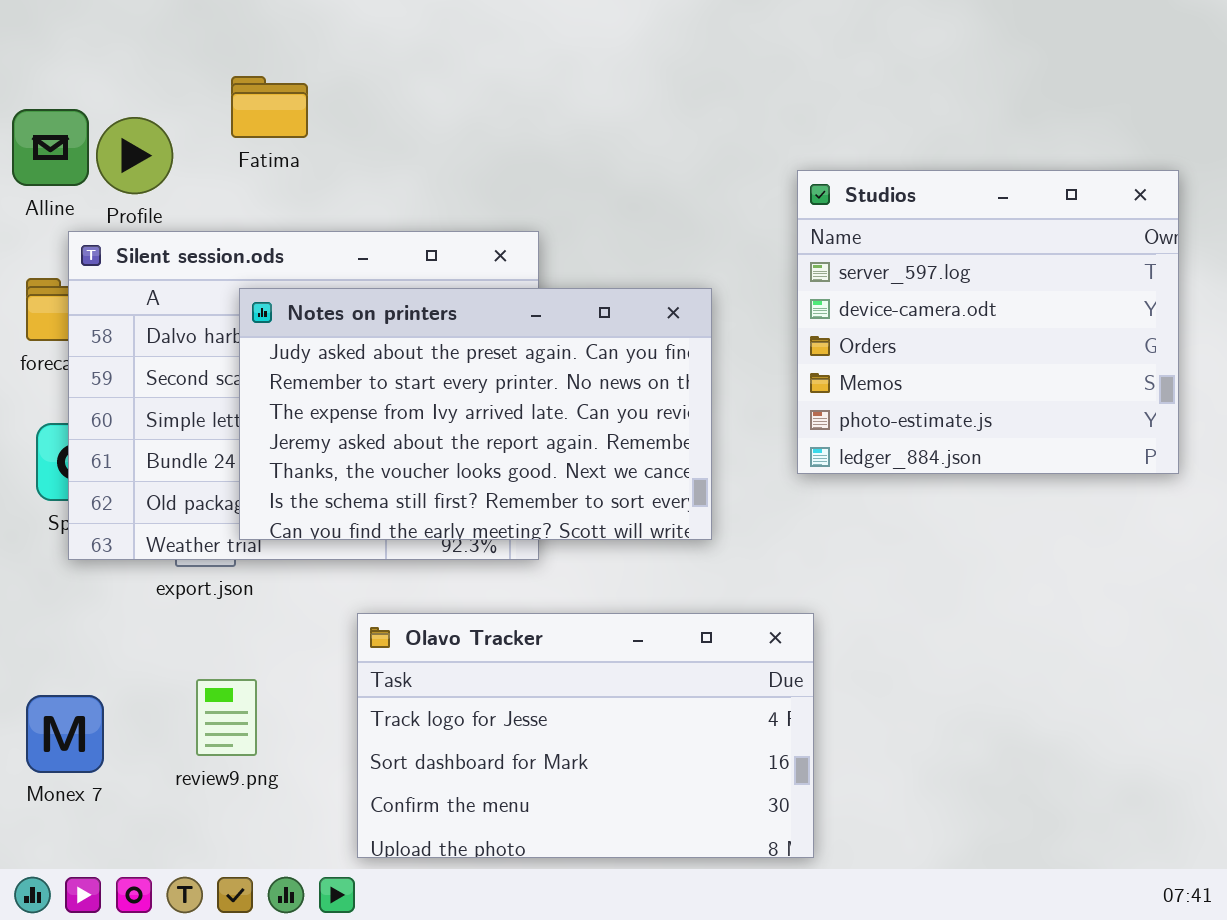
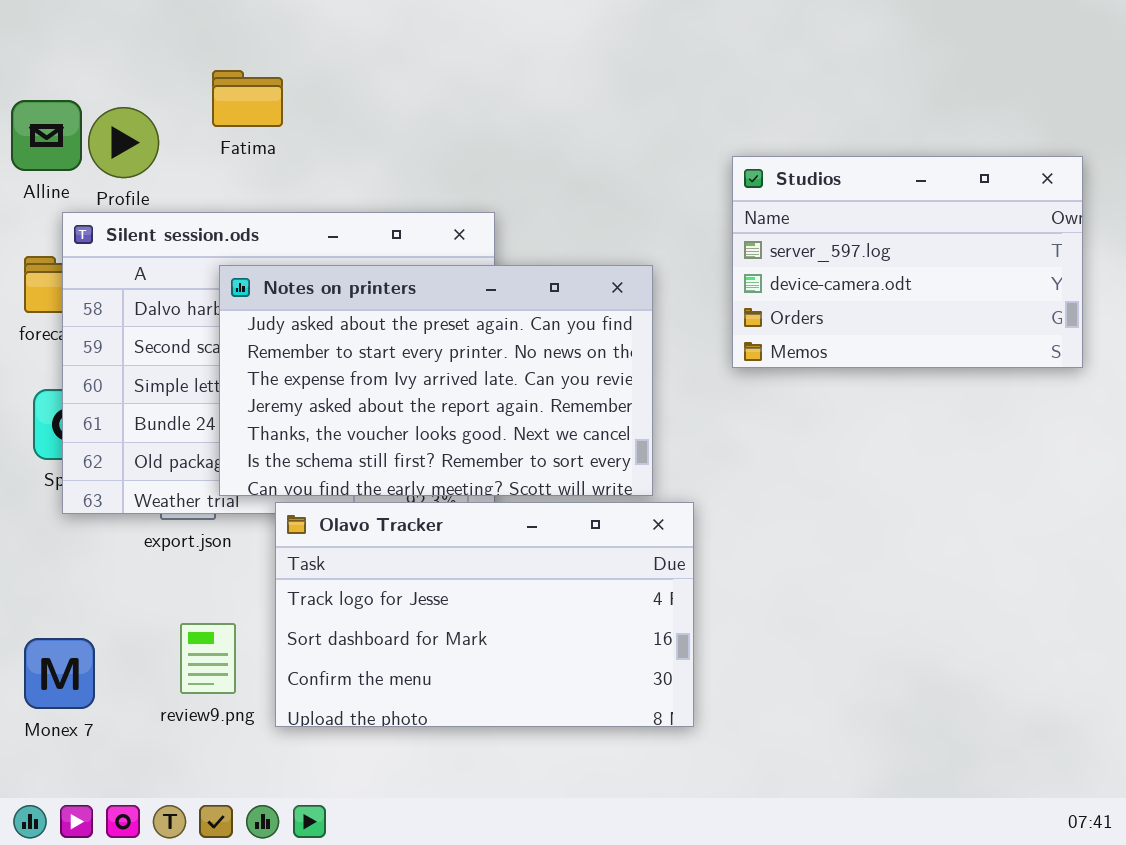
Studios: [797,170,1179,474] -> [732,156,1083,368], resized
Olavo Tracker: [357,613,814,858] -> [275,502,694,727], moved

